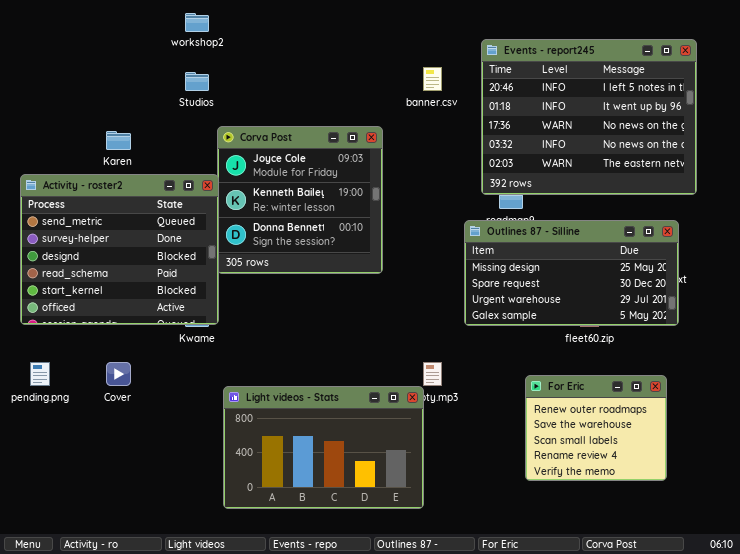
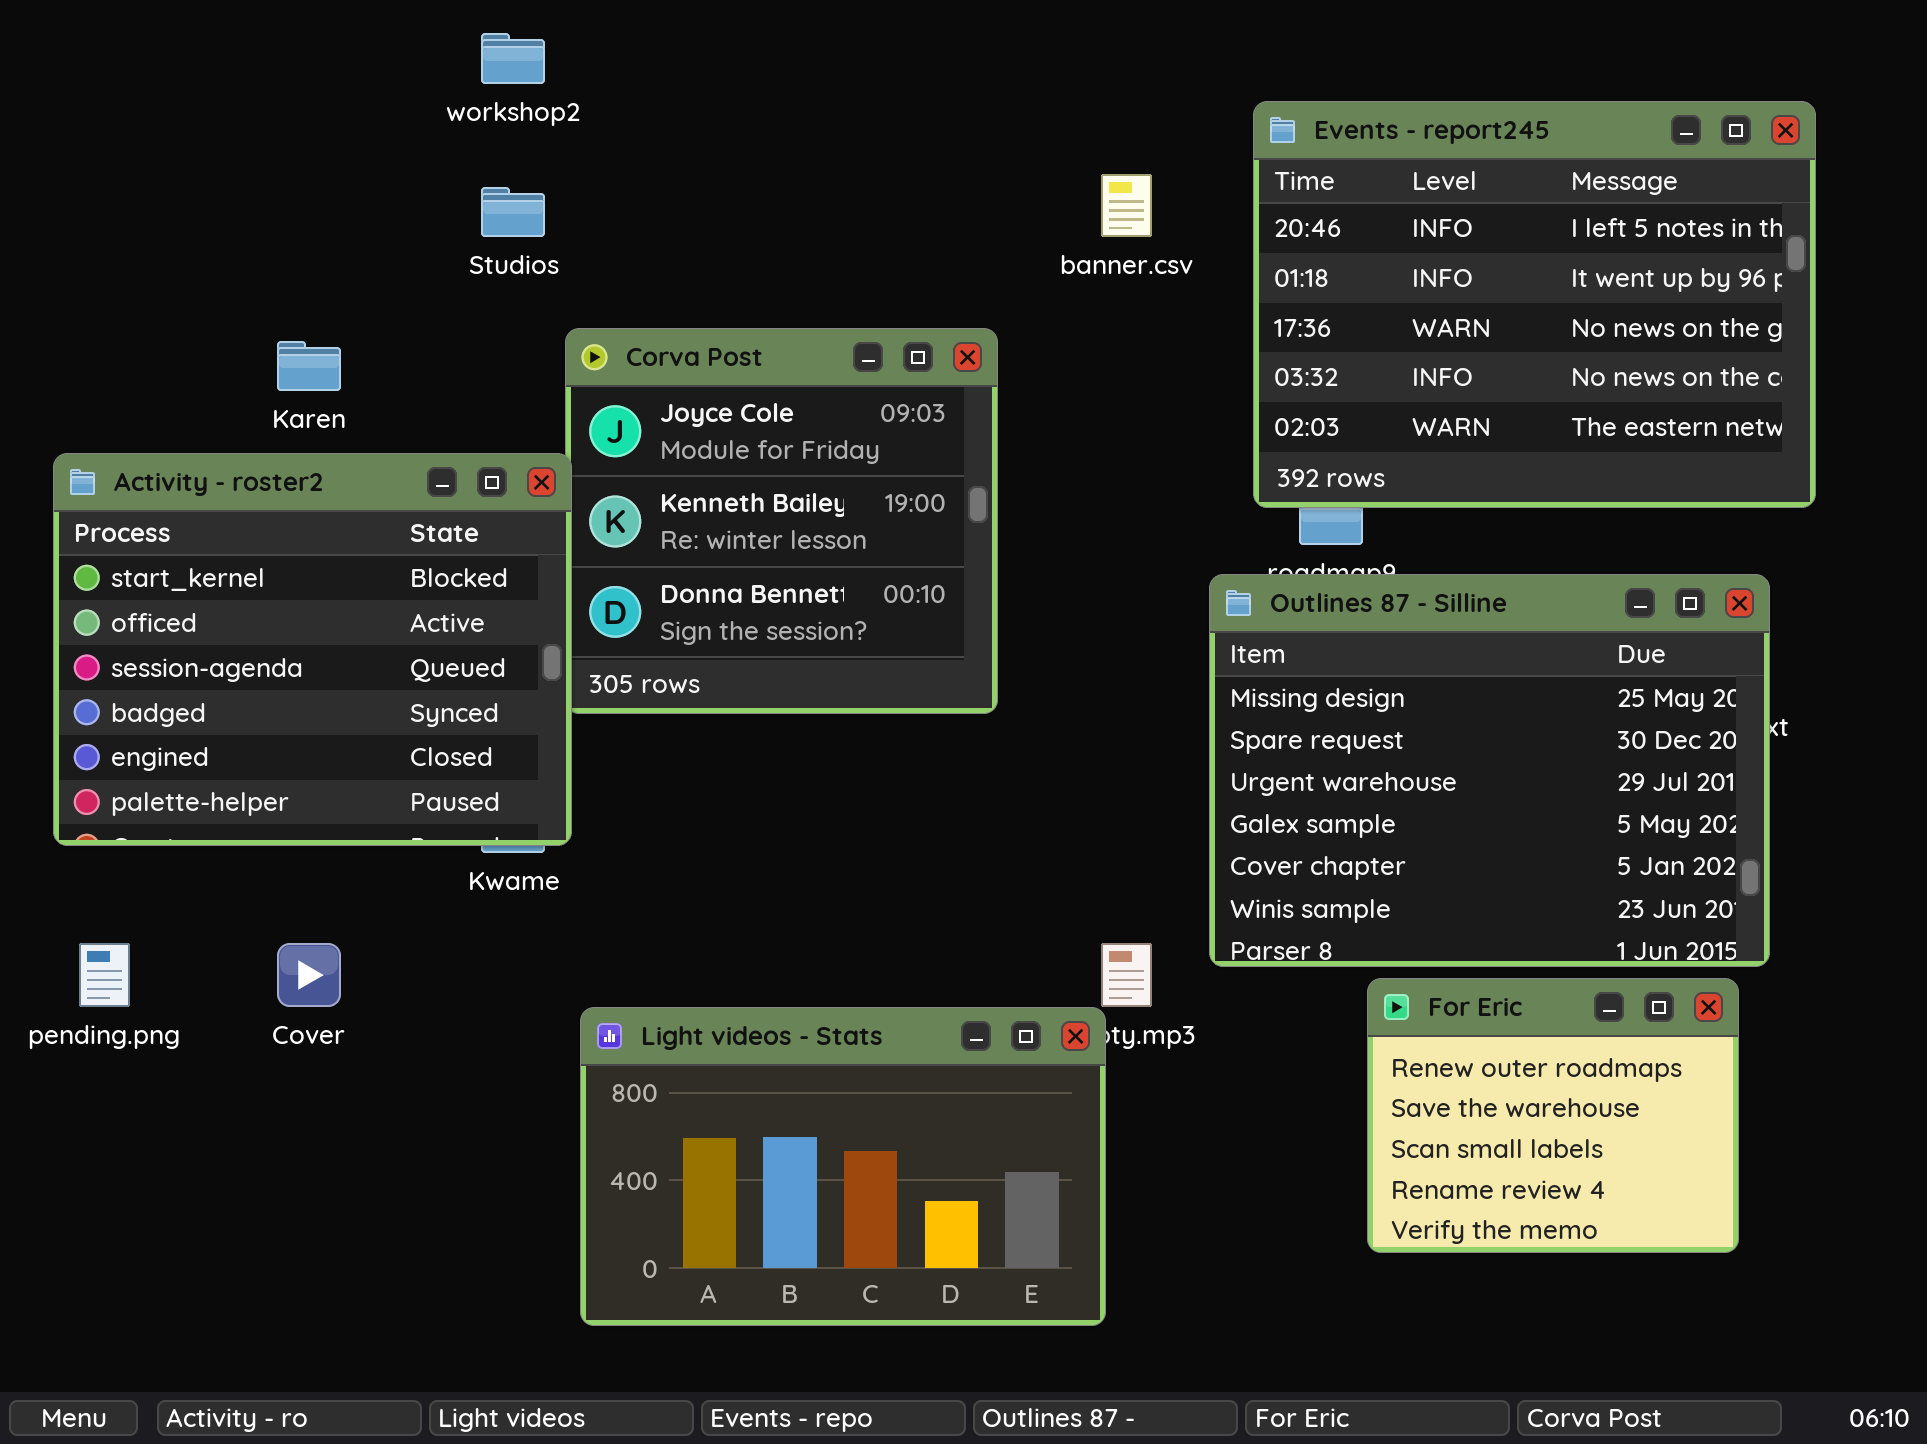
Activity - roster2: [20,174,219,325] -> [53,453,572,846], scrolled down 4 rows
Outlines 87 - Silline: [464,220,679,326] -> [1209,574,1770,967], resized

